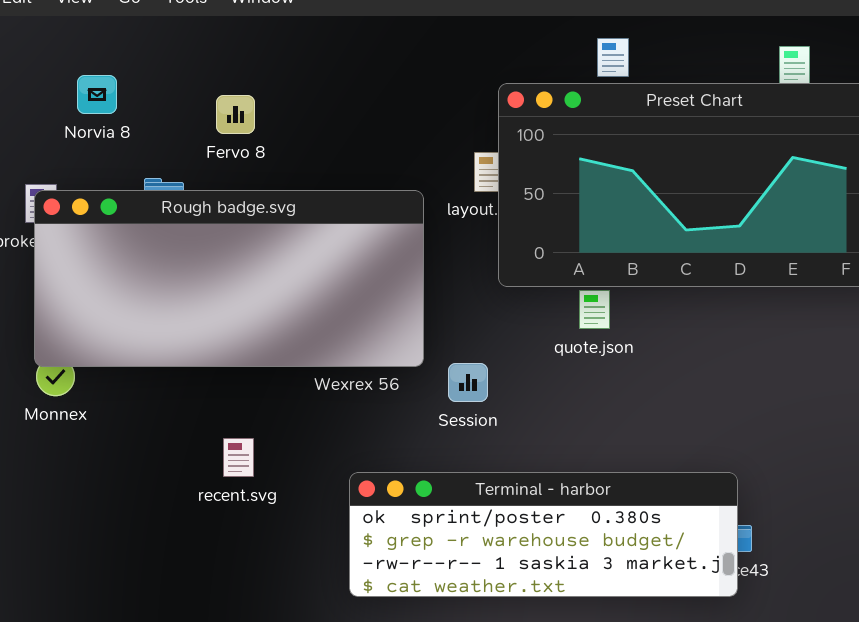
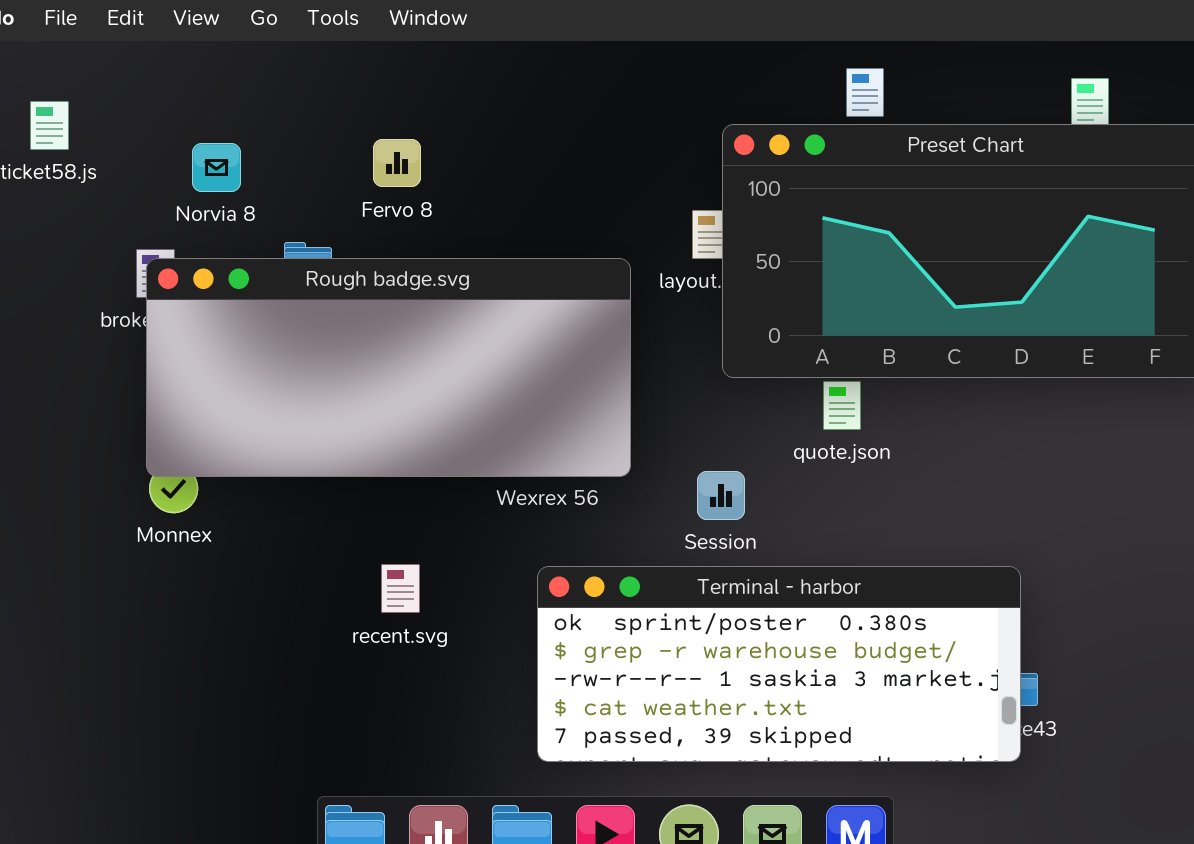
Norvia 8: [77,75,117,114] -> [192,143,241,192], moved
Session: [448,363,488,402] -> [697,471,745,520], moved
Terminal - harbor: [349,472,738,597] -> [537,566,1021,762], resized

